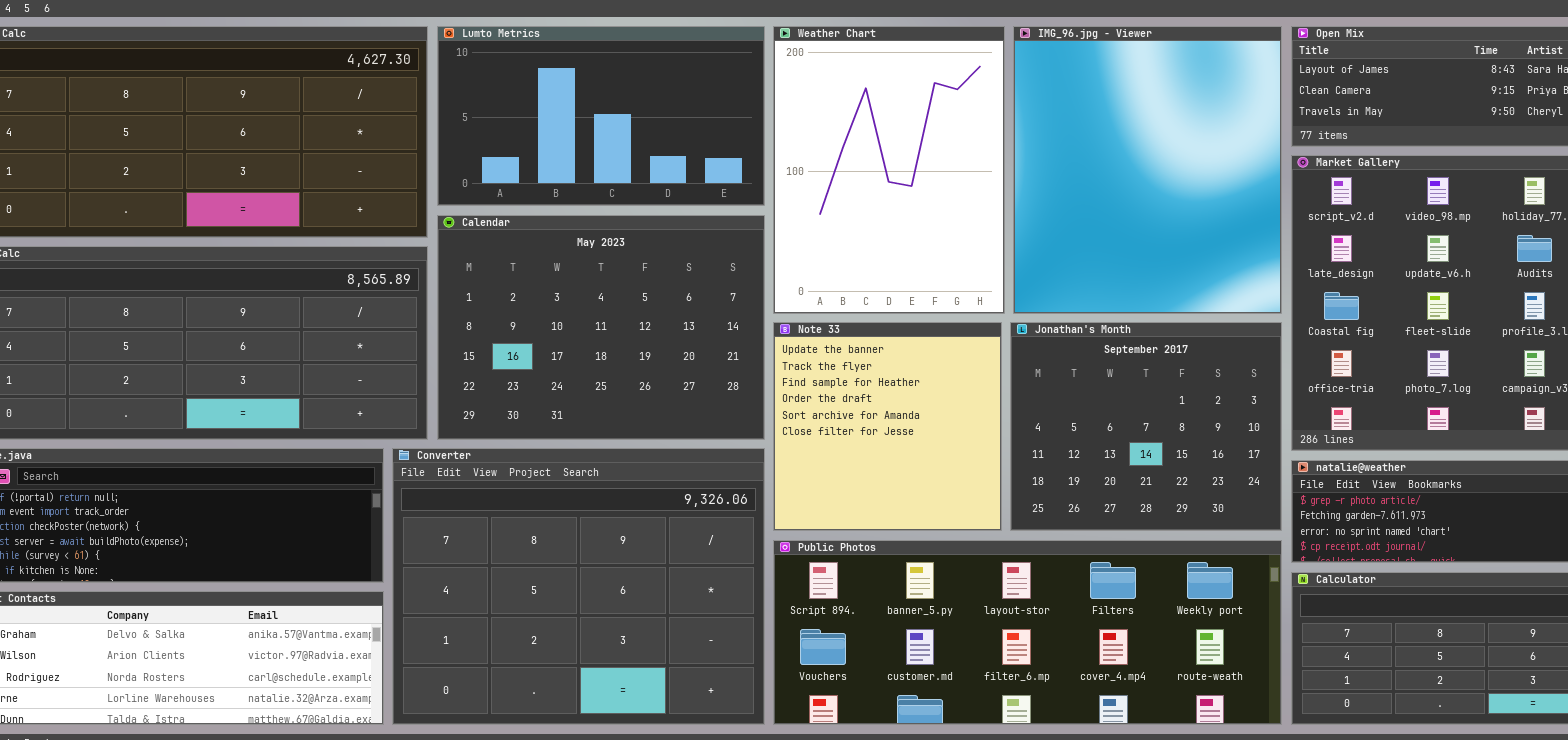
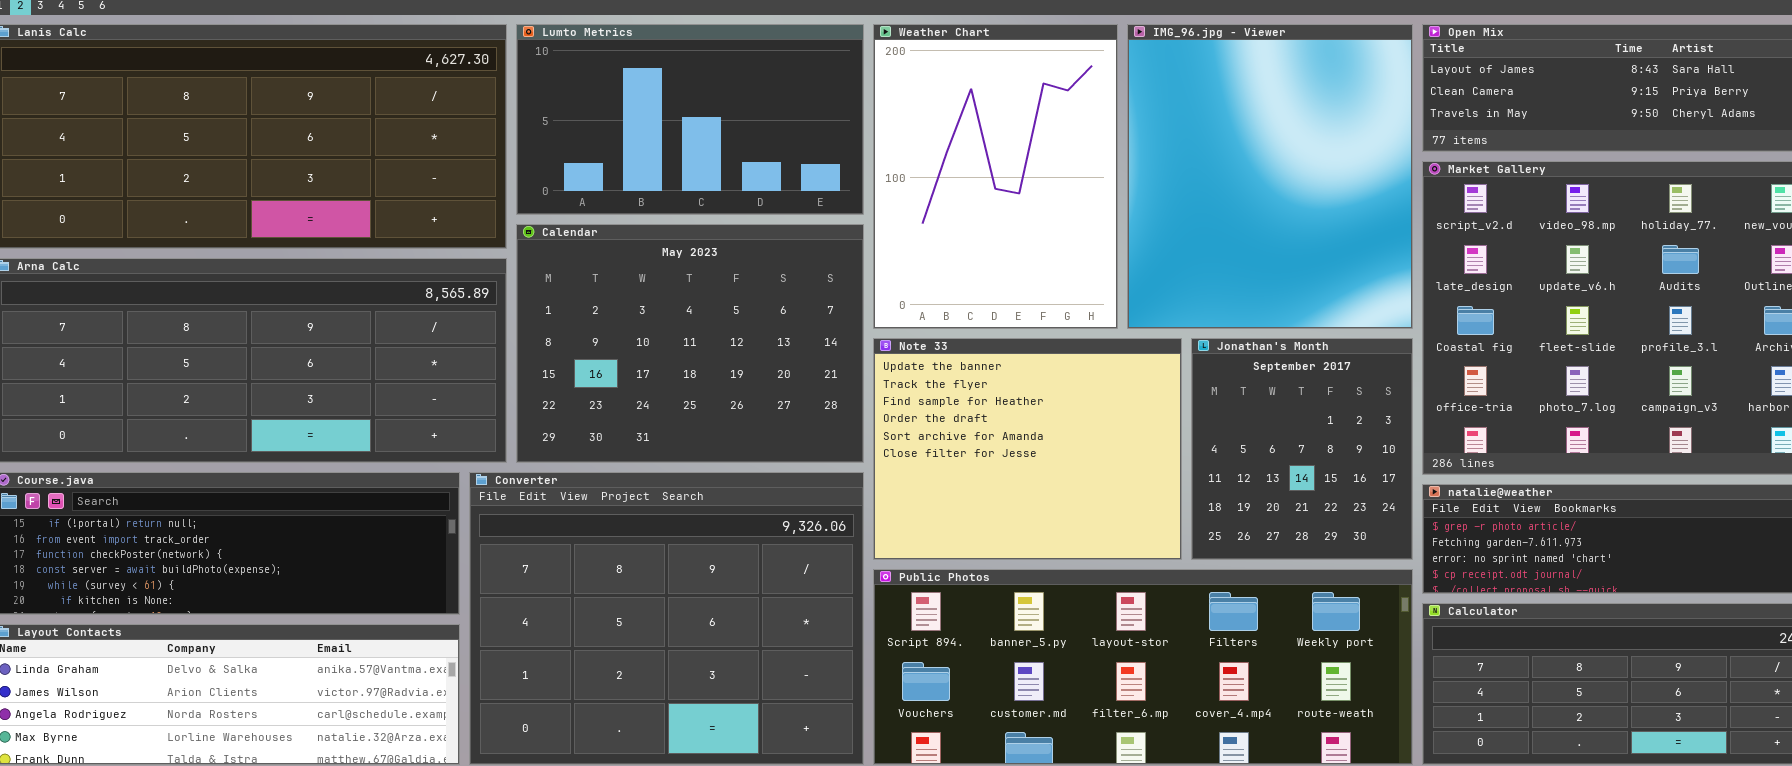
Note 33: [773,322,1002,531] -> [873,338,1182,560], resized
Jonathan's Month: [1010,322,1282,531] -> [1191,338,1413,560], resized

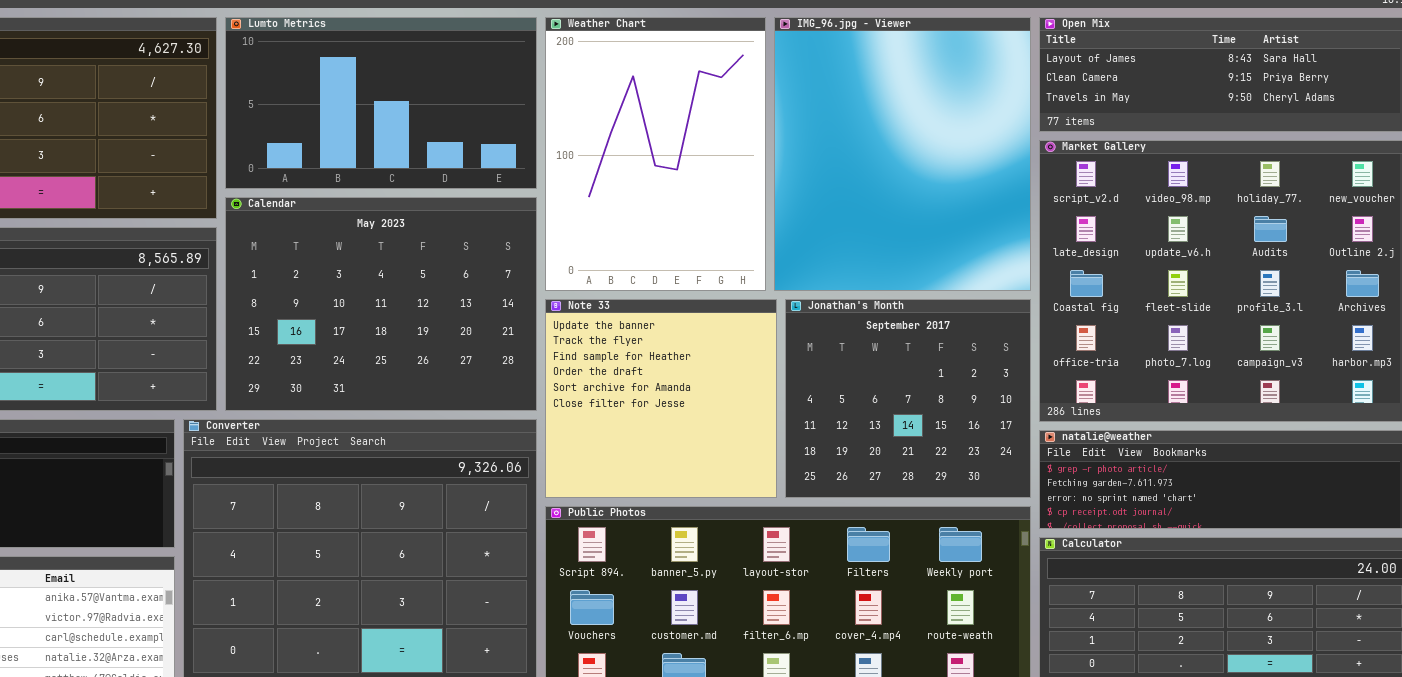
Note 33: [873,338,1182,560] -> [545,299,777,498], resized
Jonathan's Month: [1191,338,1413,560] -> [785,299,1031,498], resized

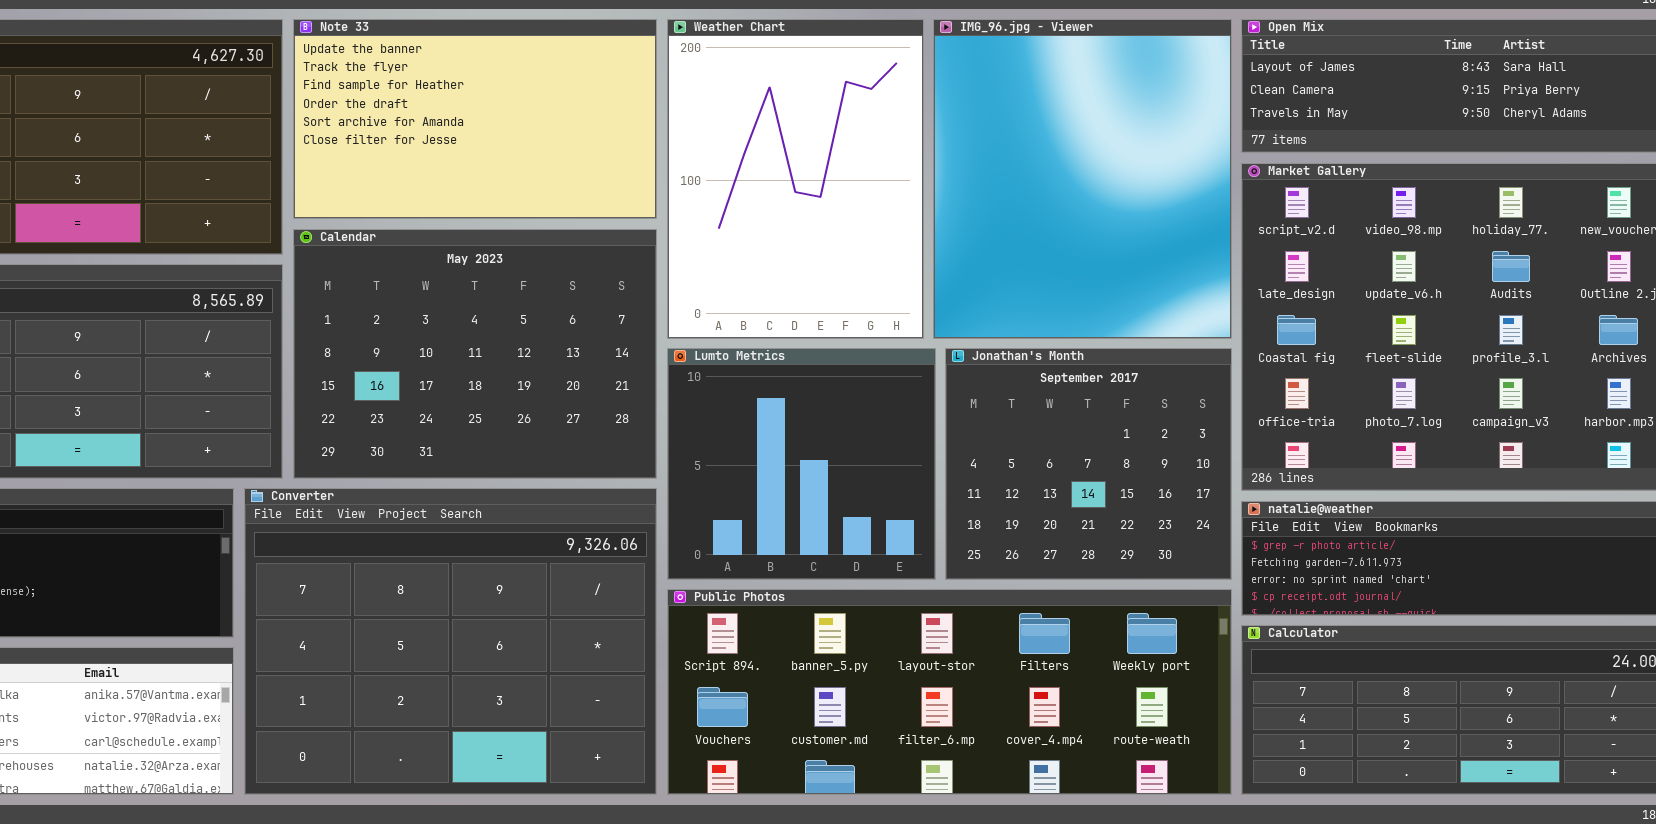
Lumto Metrics: [225,17,537,189] -> [667,348,936,580], moved, resized
Note 33: [545,299,777,498] -> [293,19,657,219], moved, resized

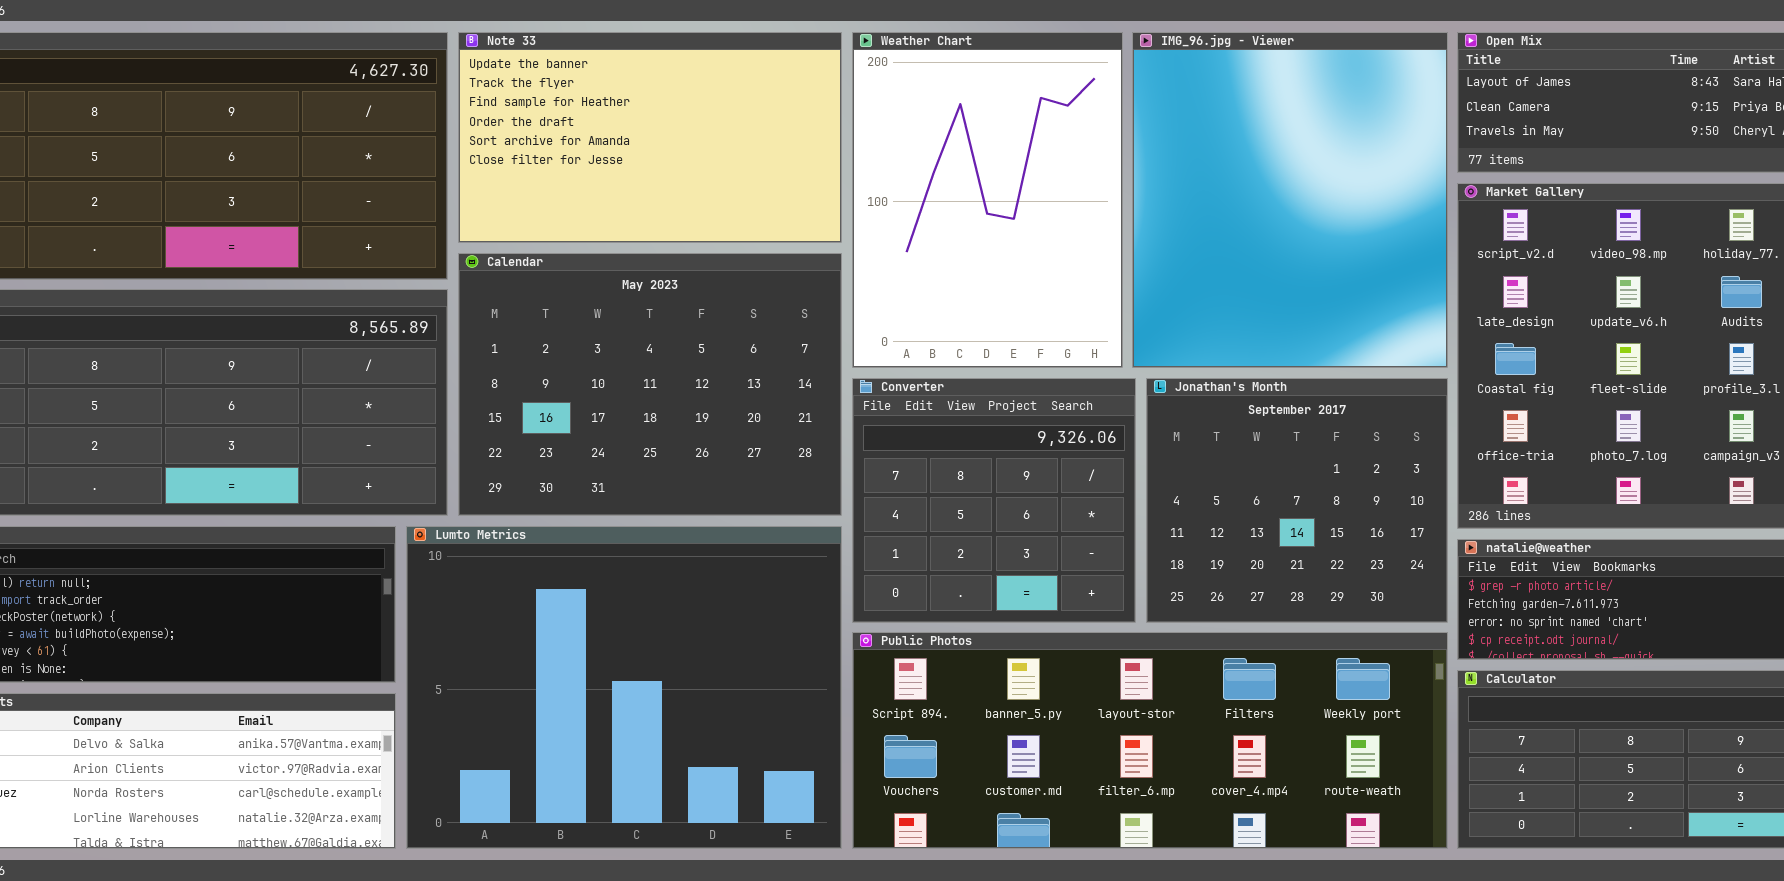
Lumto Metrics: [667,348,936,580] -> [406,526,842,849], moved, resized
Converter: [244,488,657,795] -> [852,378,1136,623], moved, resized

